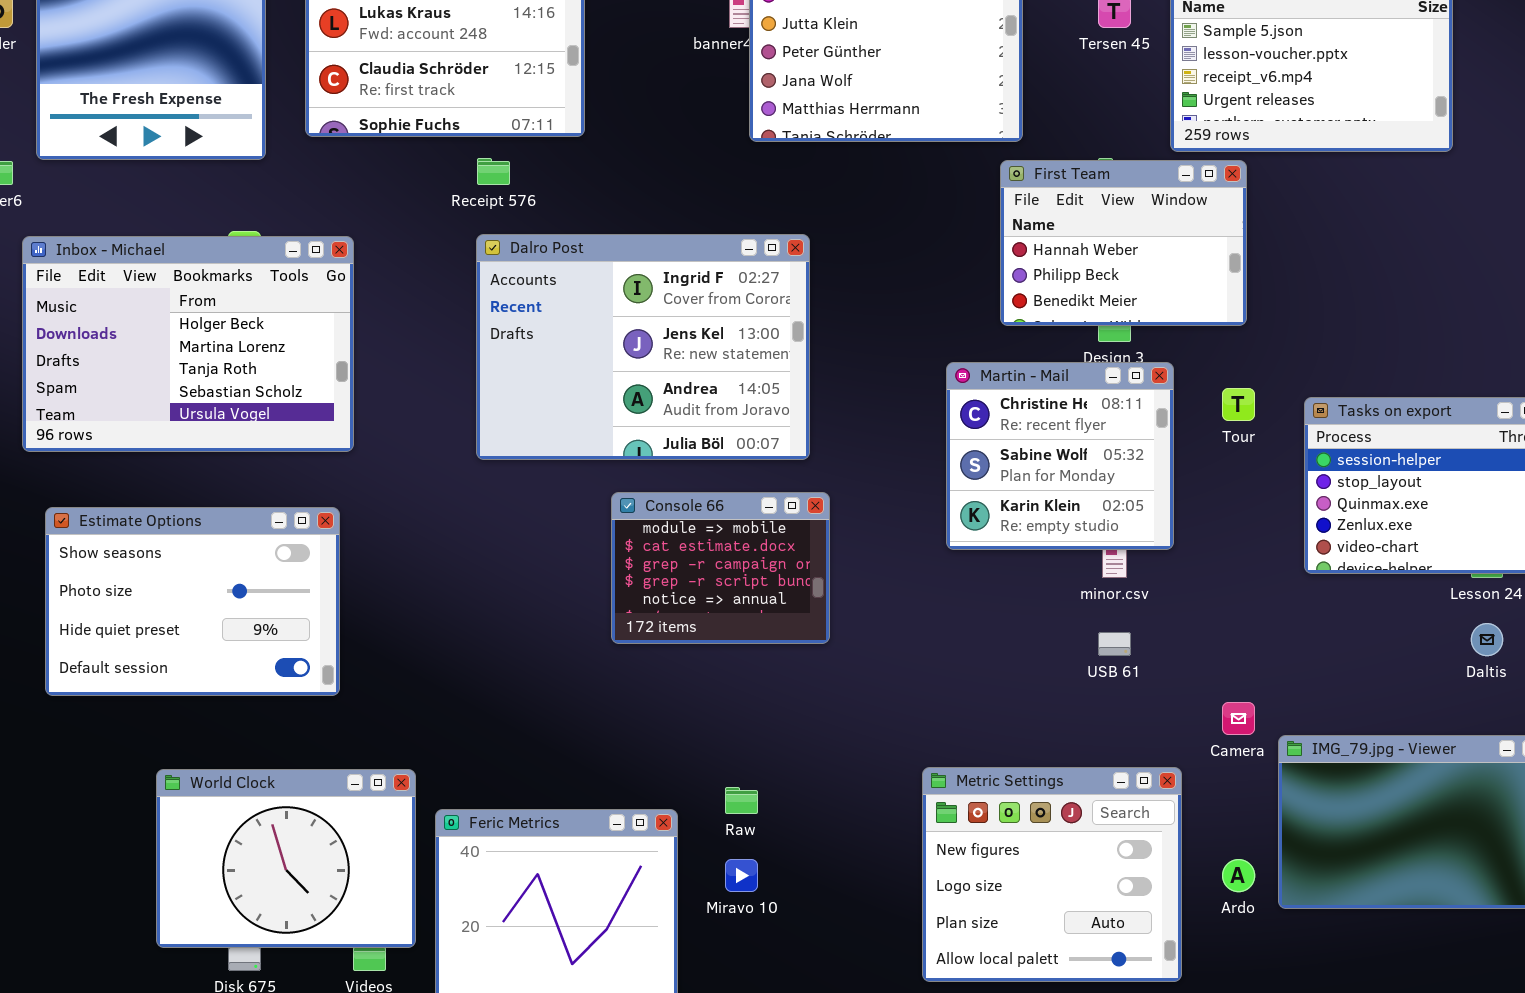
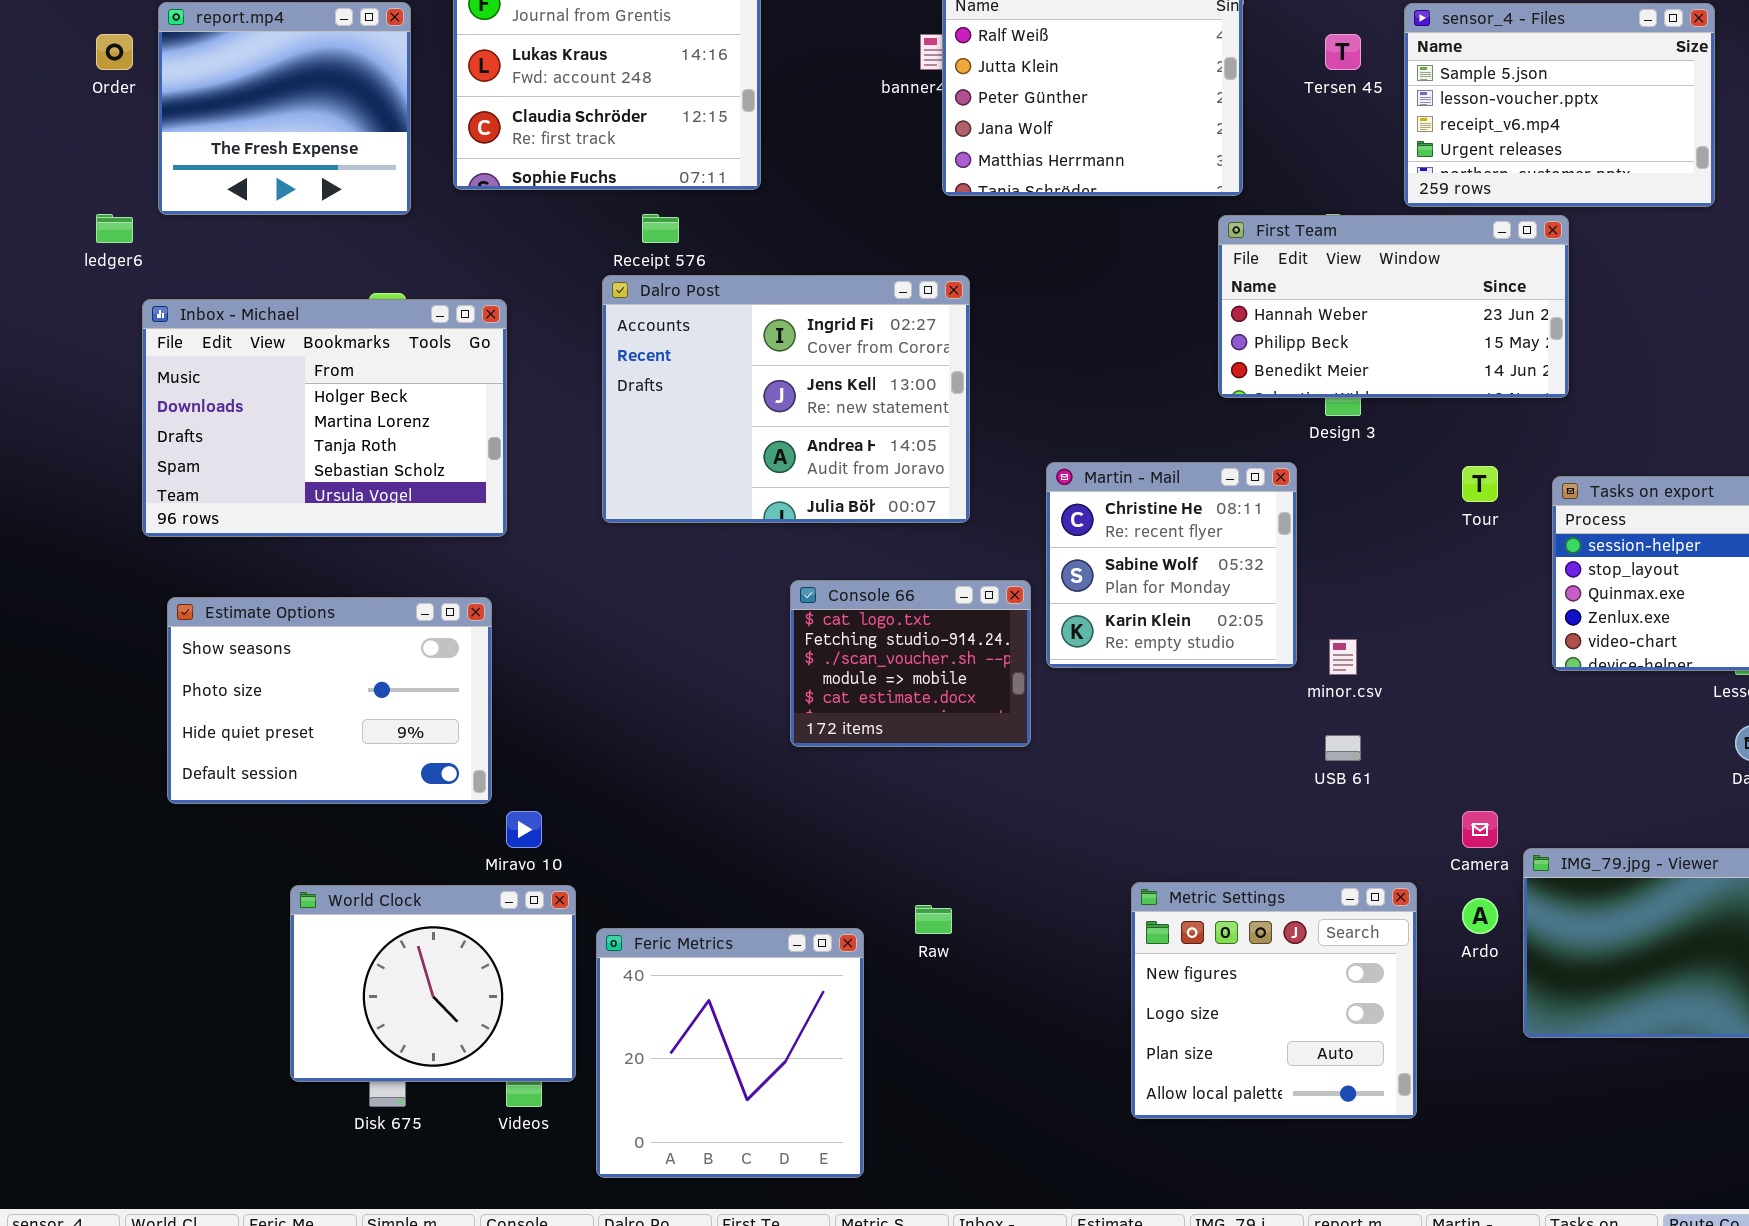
First Team: [1000,160,1247,326] -> [1218,215,1569,398], resized
Dalro Post: [476,234,810,460] -> [602,275,970,523], moved
Martin - Mail: [946,362,1174,550] -> [1046,462,1297,668], moved
Console 66: [611,492,830,644] -> [790,580,1031,747], scrolled up 3 rows
Miravo 10: [725,859,758,892] -> [506,811,542,848], moved
Ardo: [1222,859,1255,892] -> [1462,898,1498,934], moved

